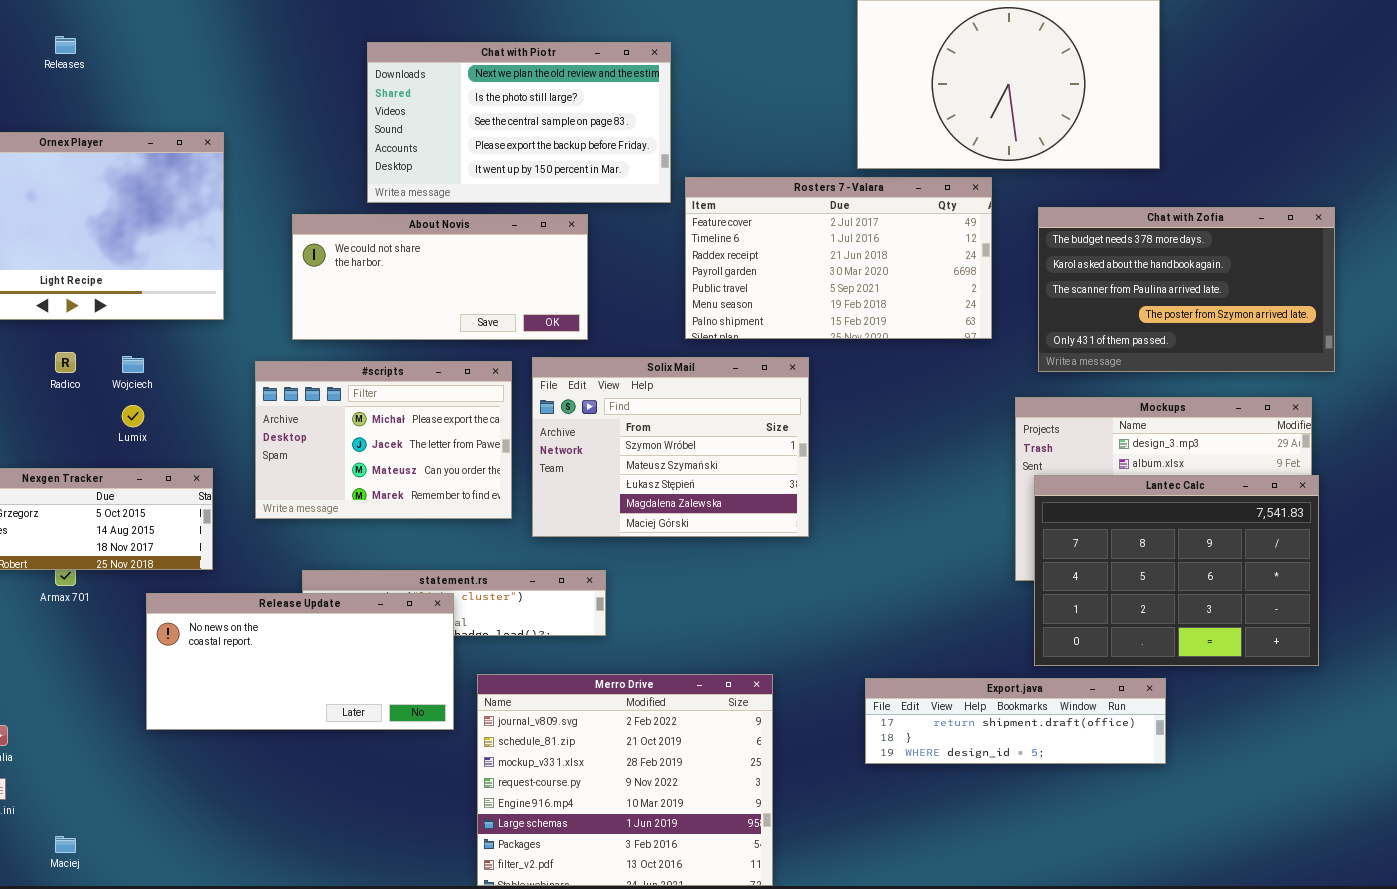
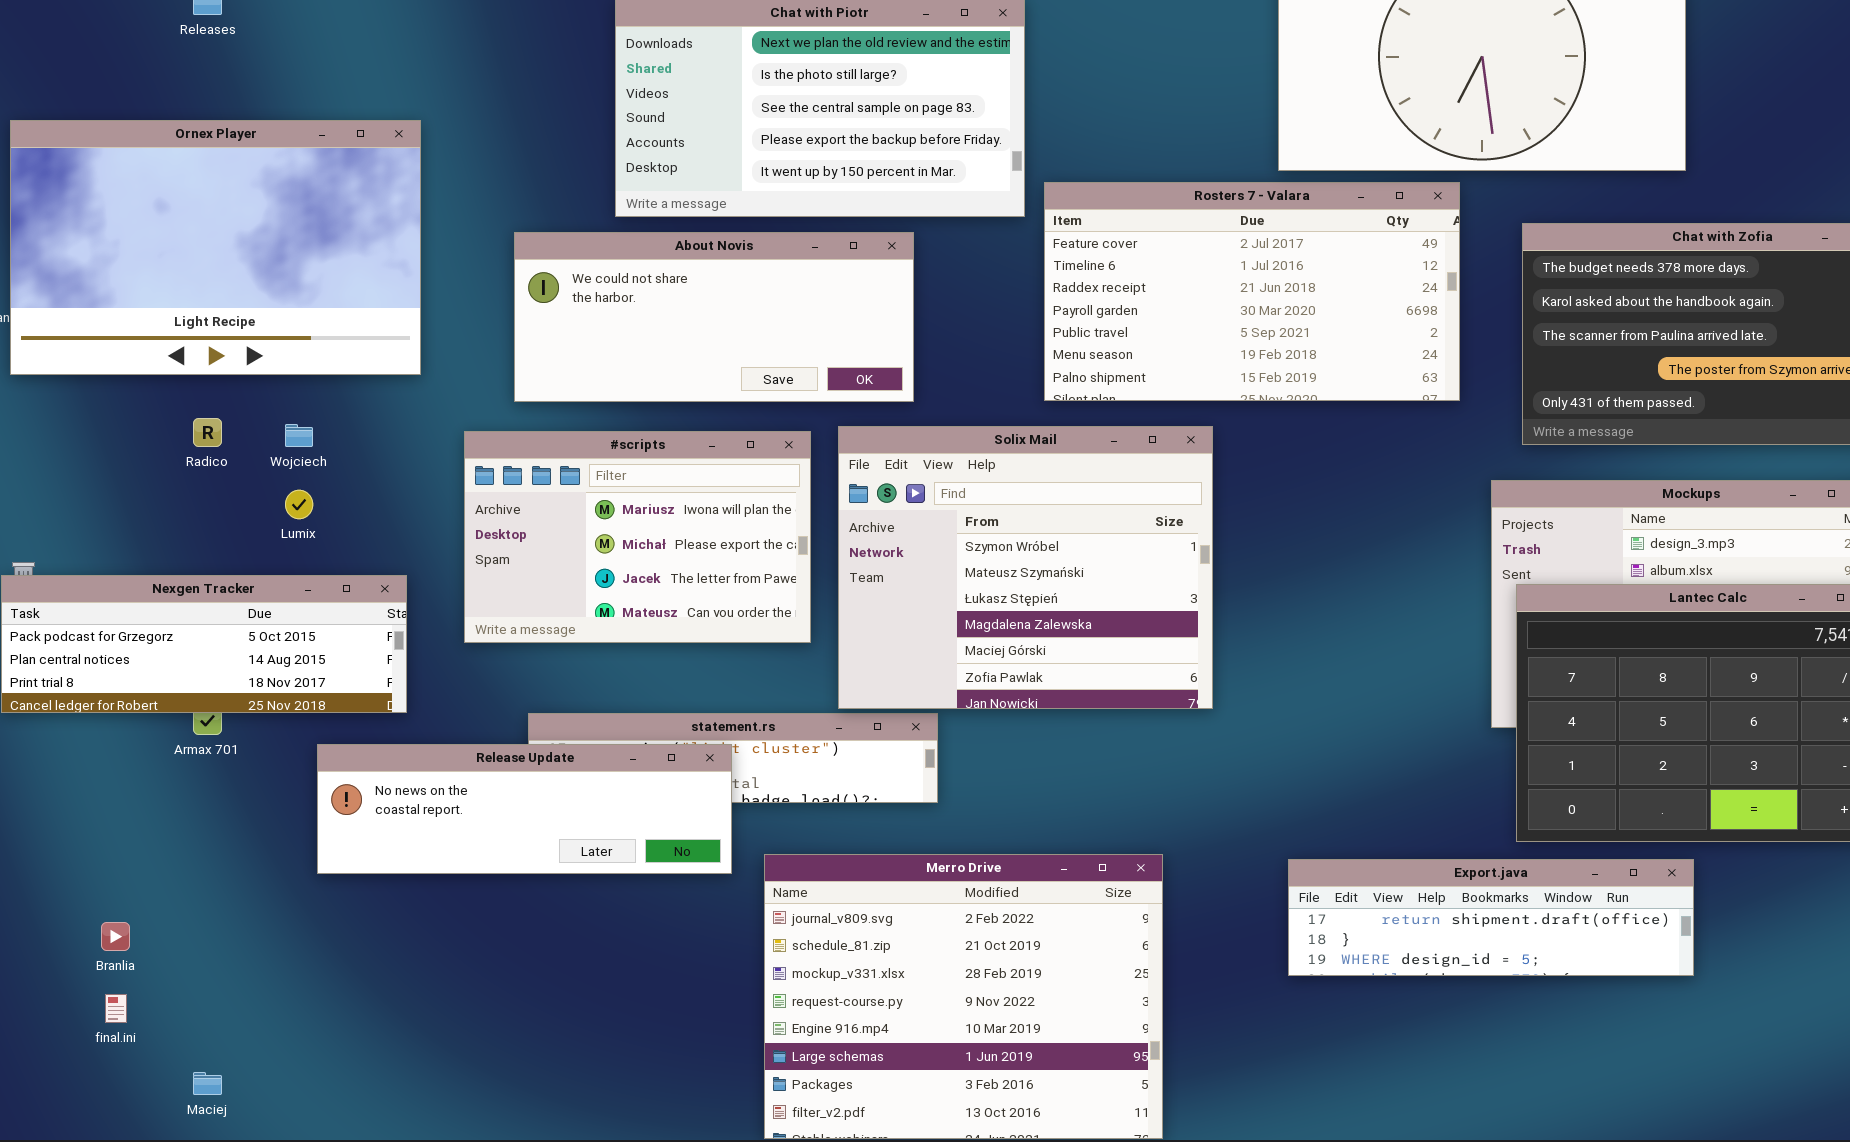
Solix Mail: [532,357,809,537] -> [838,426,1213,709], resized
#scripts: [255,361,512,519] -> [464,431,811,643], scrolled up 1 row
Release Update: [146,593,454,730] -> [317,744,732,874], resized

